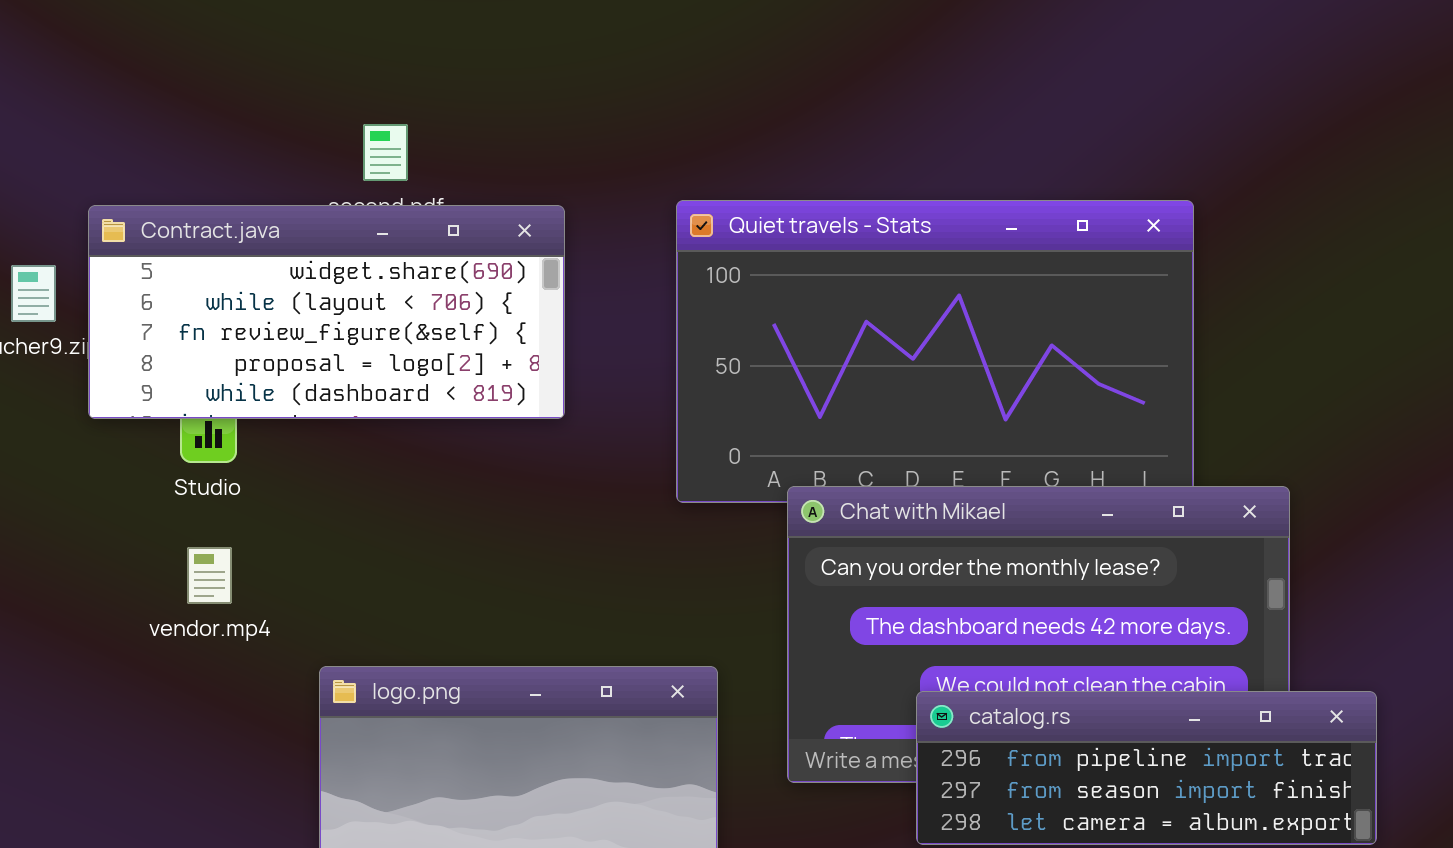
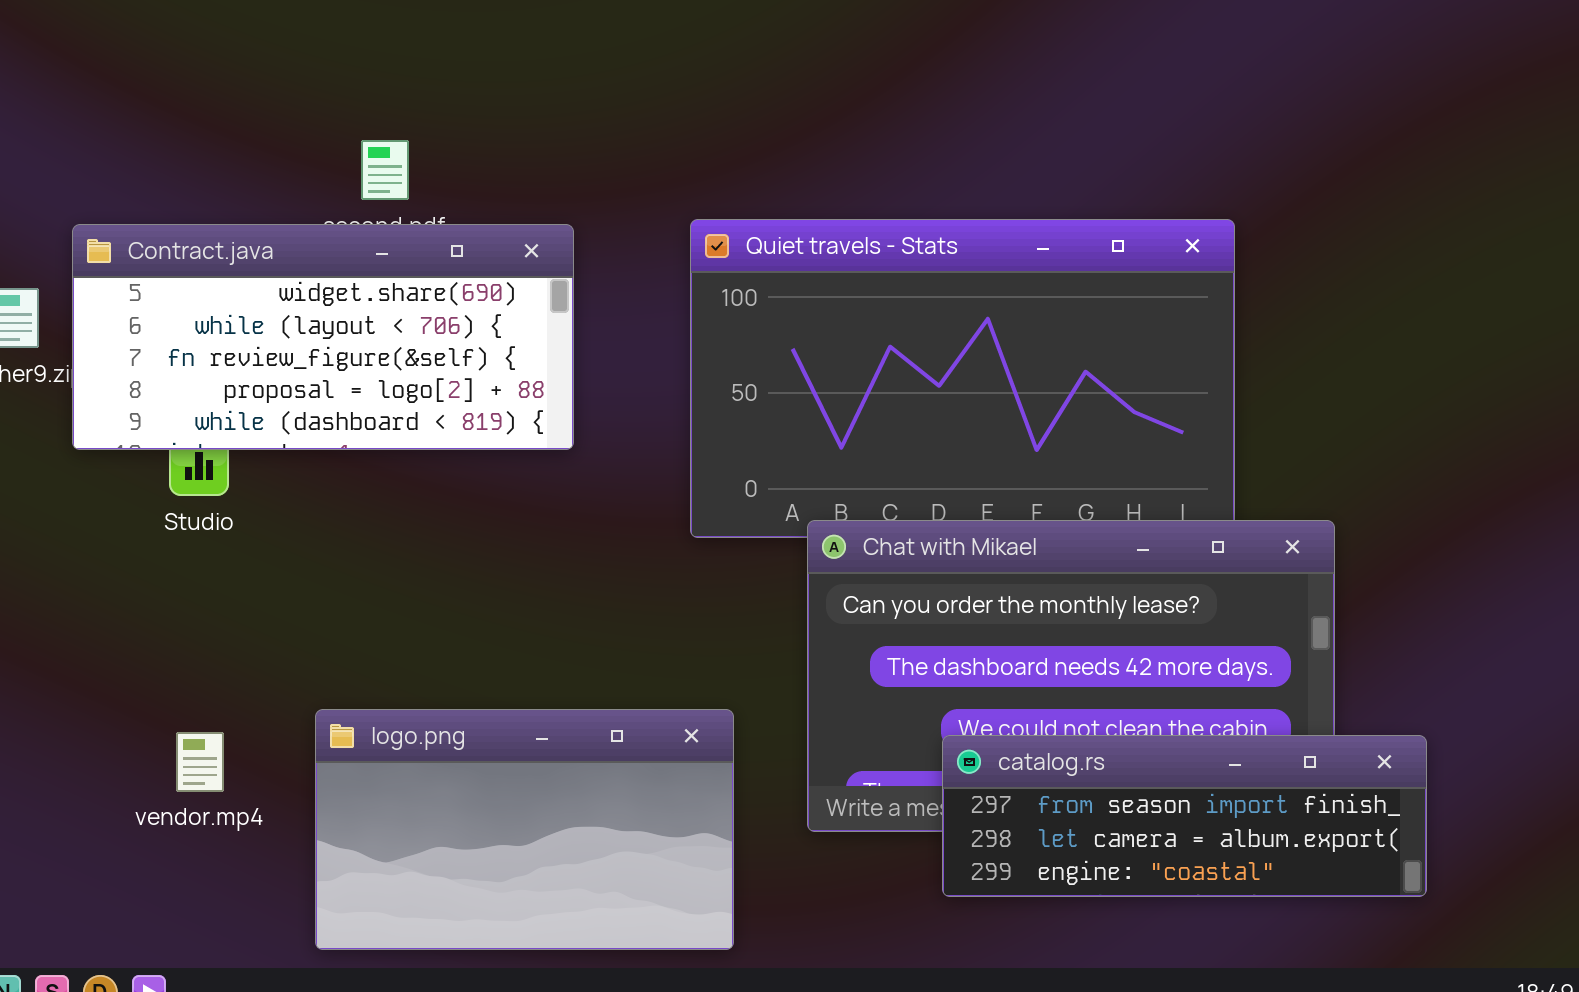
vendor.mp4: [187,547,232,604] -> [176,732,224,792], moved
catalog.rs: [916,691,1377,845] -> [942,735,1427,897], scrolled down 1 row

